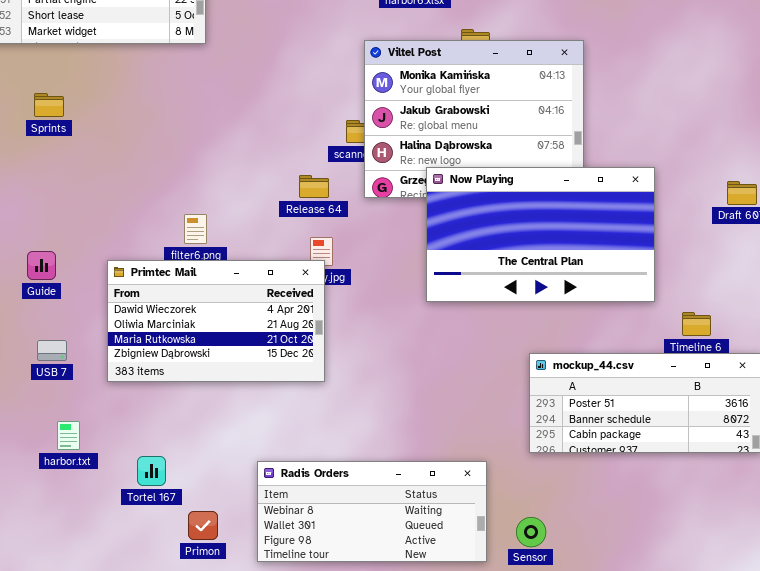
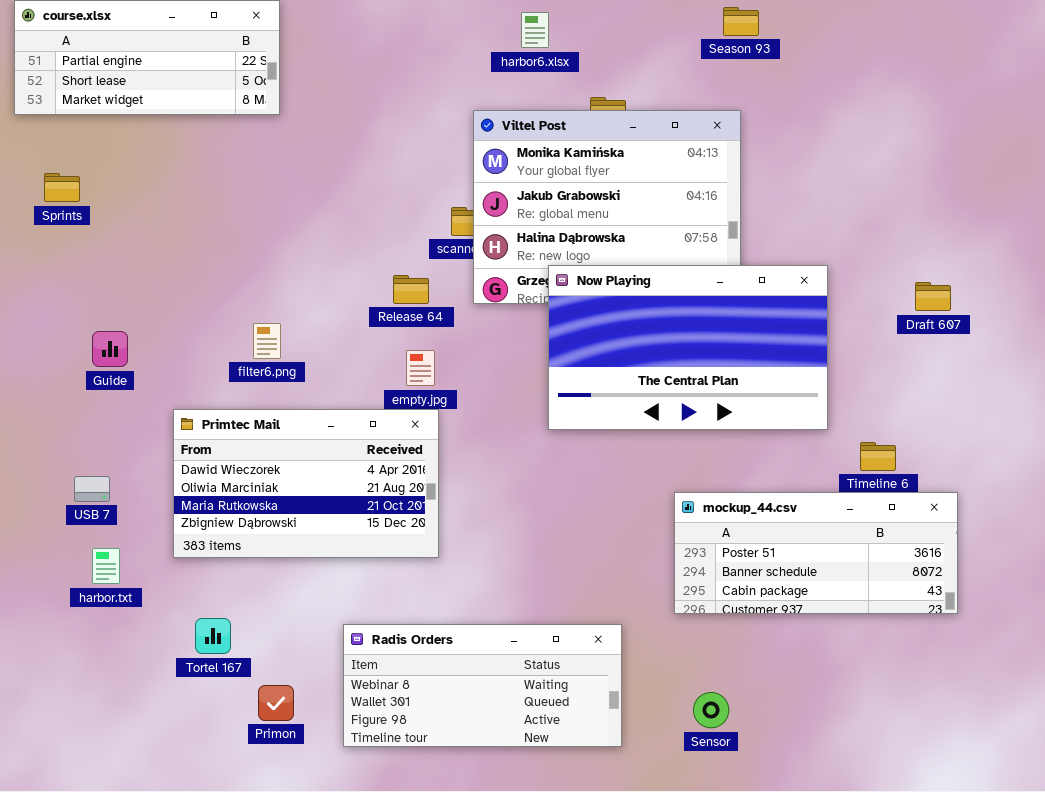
Sprints: [34,93,64,117] -> [44,173,80,202], moved
Guide: [27,251,56,280] -> [92,331,128,367], moved
Primtec Mail: [107,260,325,382] -> [173,409,439,558], moved
harbor.txt: [57,421,80,450] -> [92,548,120,584], moved
Sensor: [516,517,546,547] -> [693,692,729,728], moved

